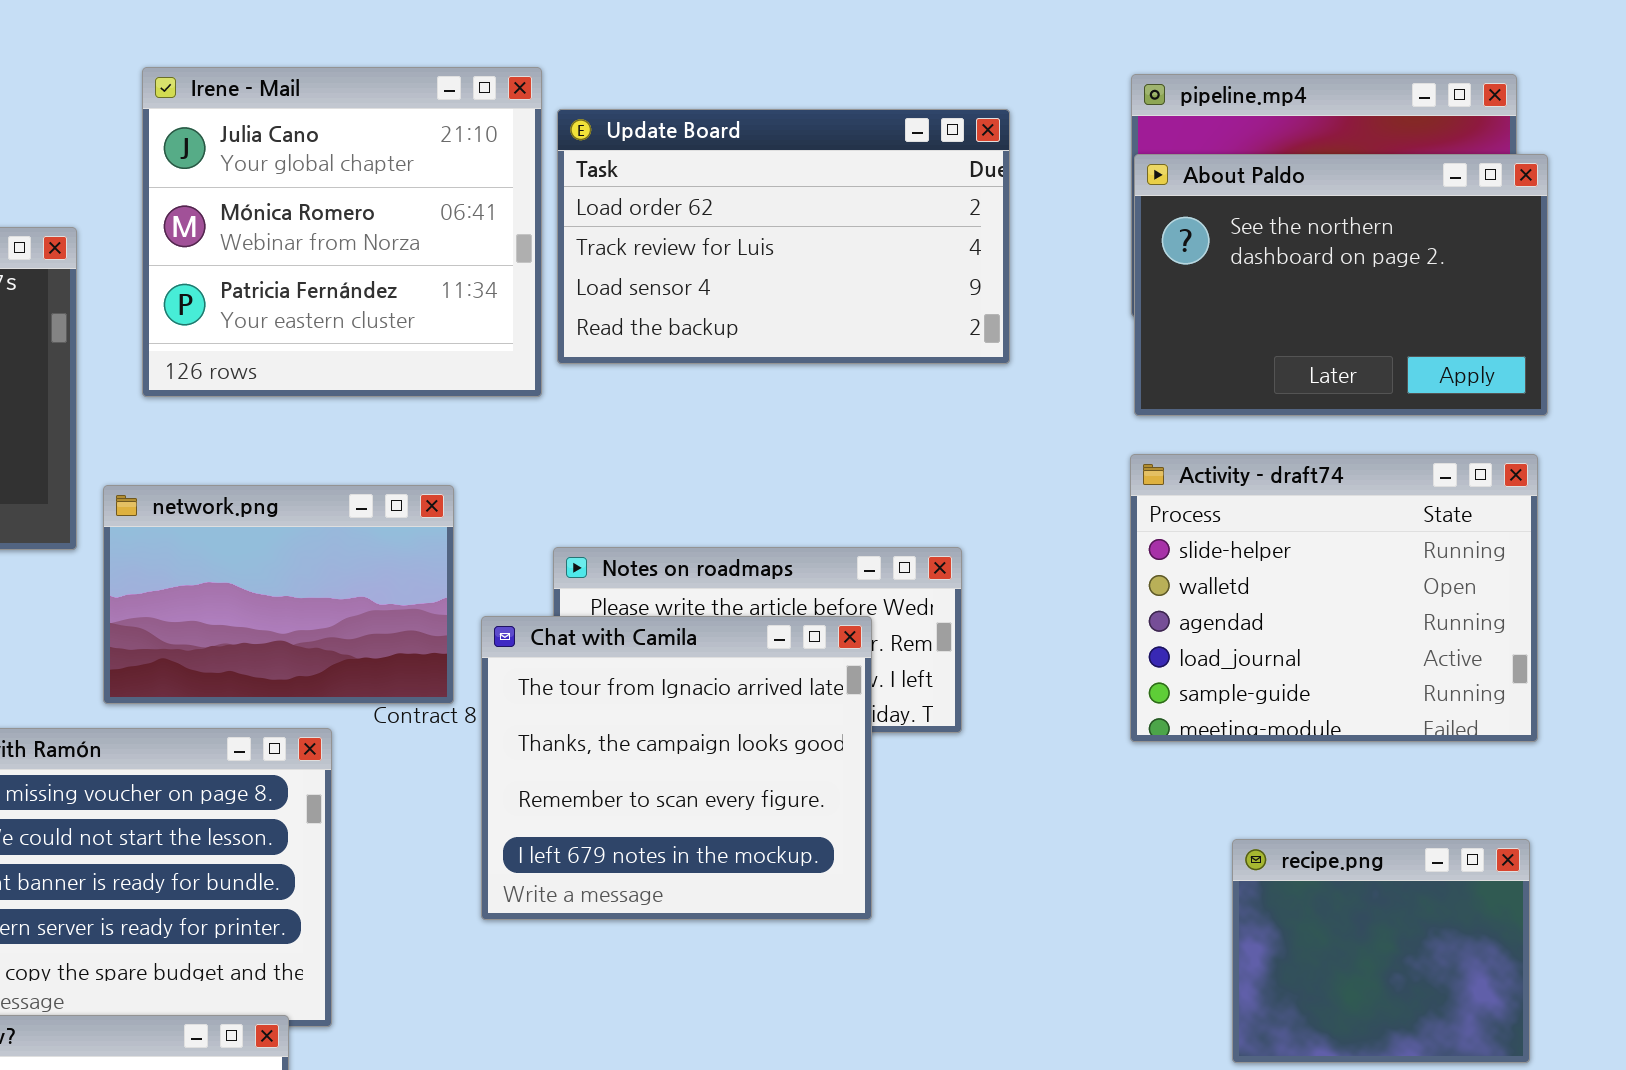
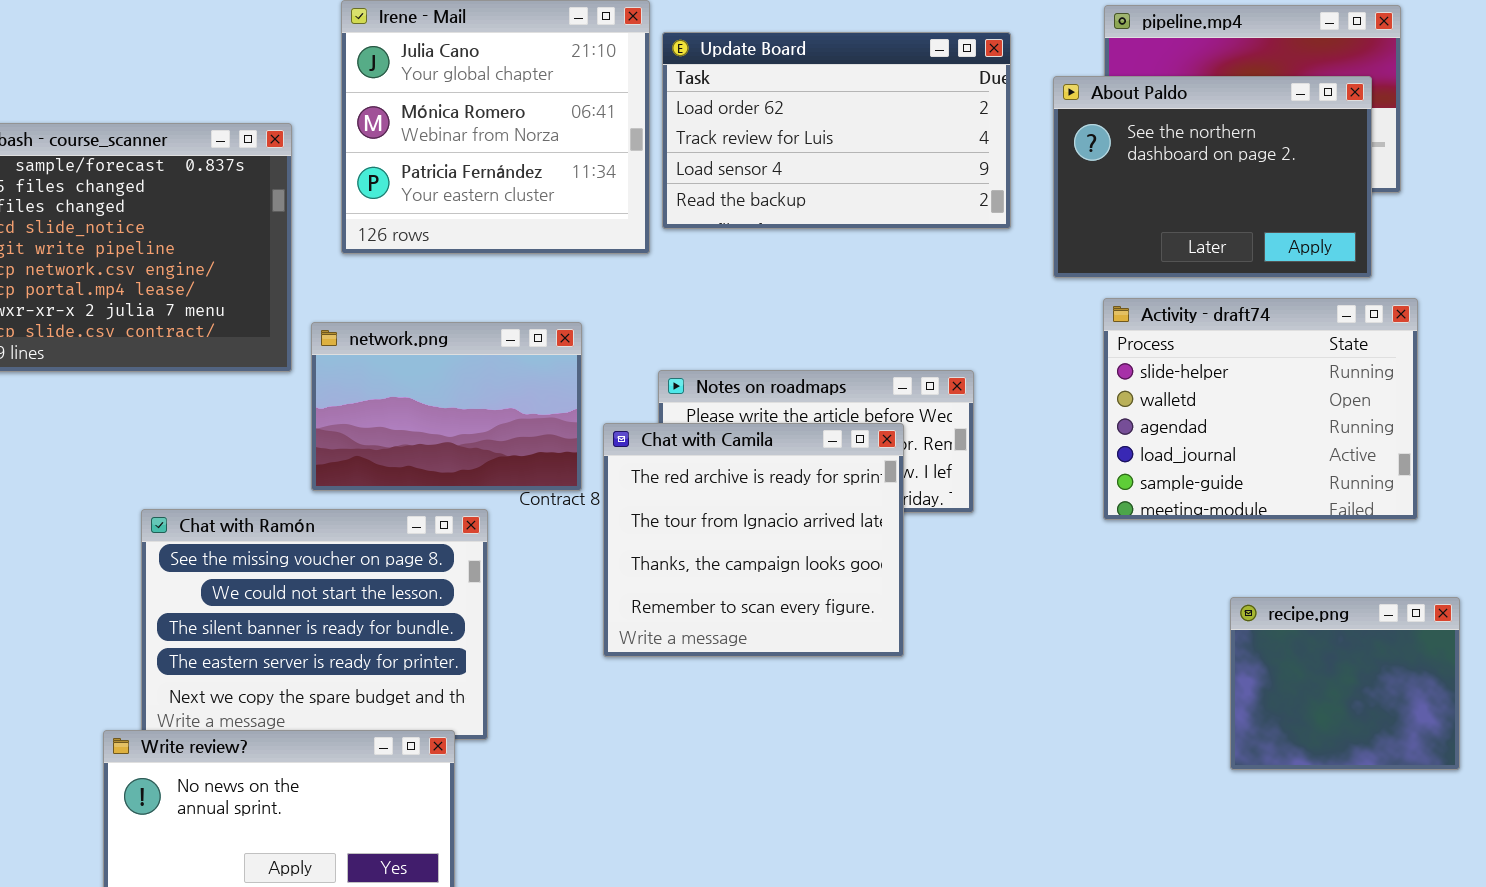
About Paldo: [1134,154,1548,416] -> [1053,76,1372,278], moved
Chat with Camila: [481,616,872,920] -> [603,423,904,657], scrolled up 1 row
recipe.png: [1232,839,1530,1063] -> [1230,597,1460,770], moved

